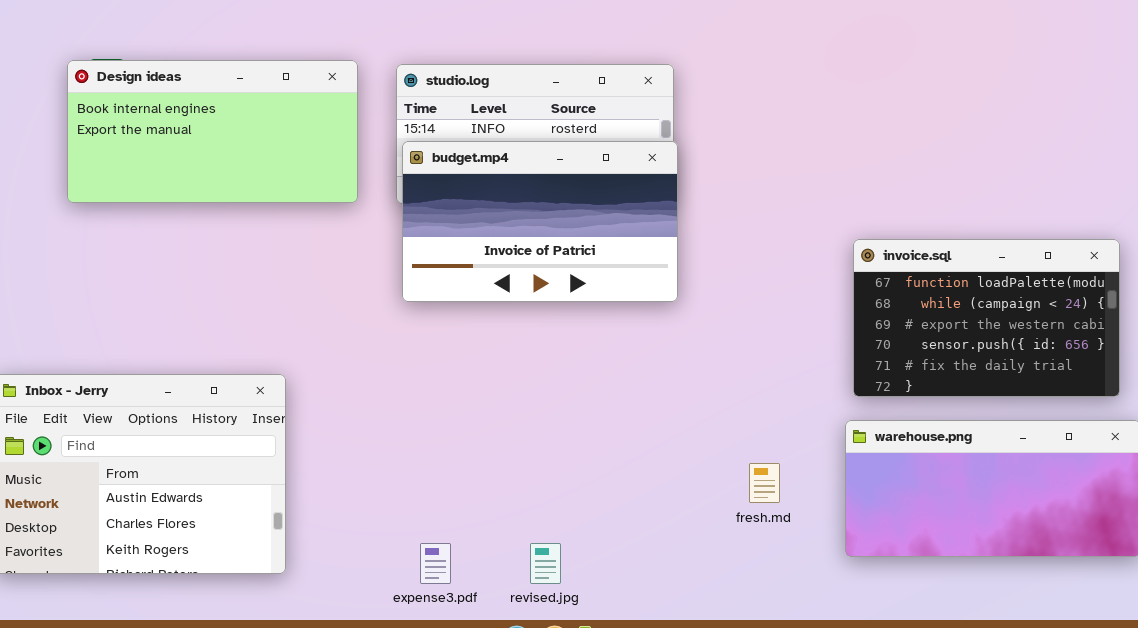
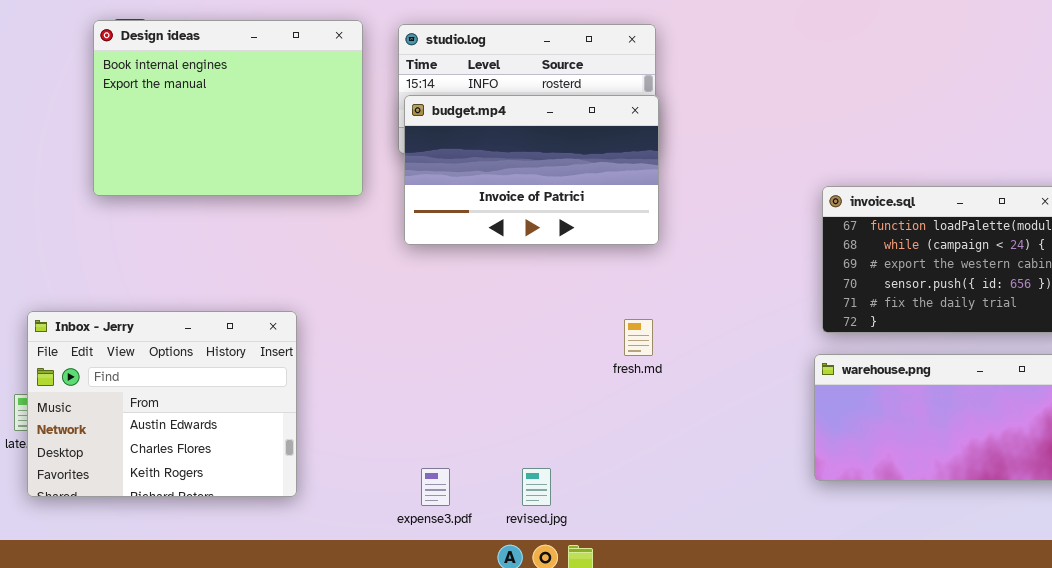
Design ideas: [67,60,358,203] -> [93,20,363,196], resized
fresh.md: [749,463,780,503] -> [624,319,653,356], moved

